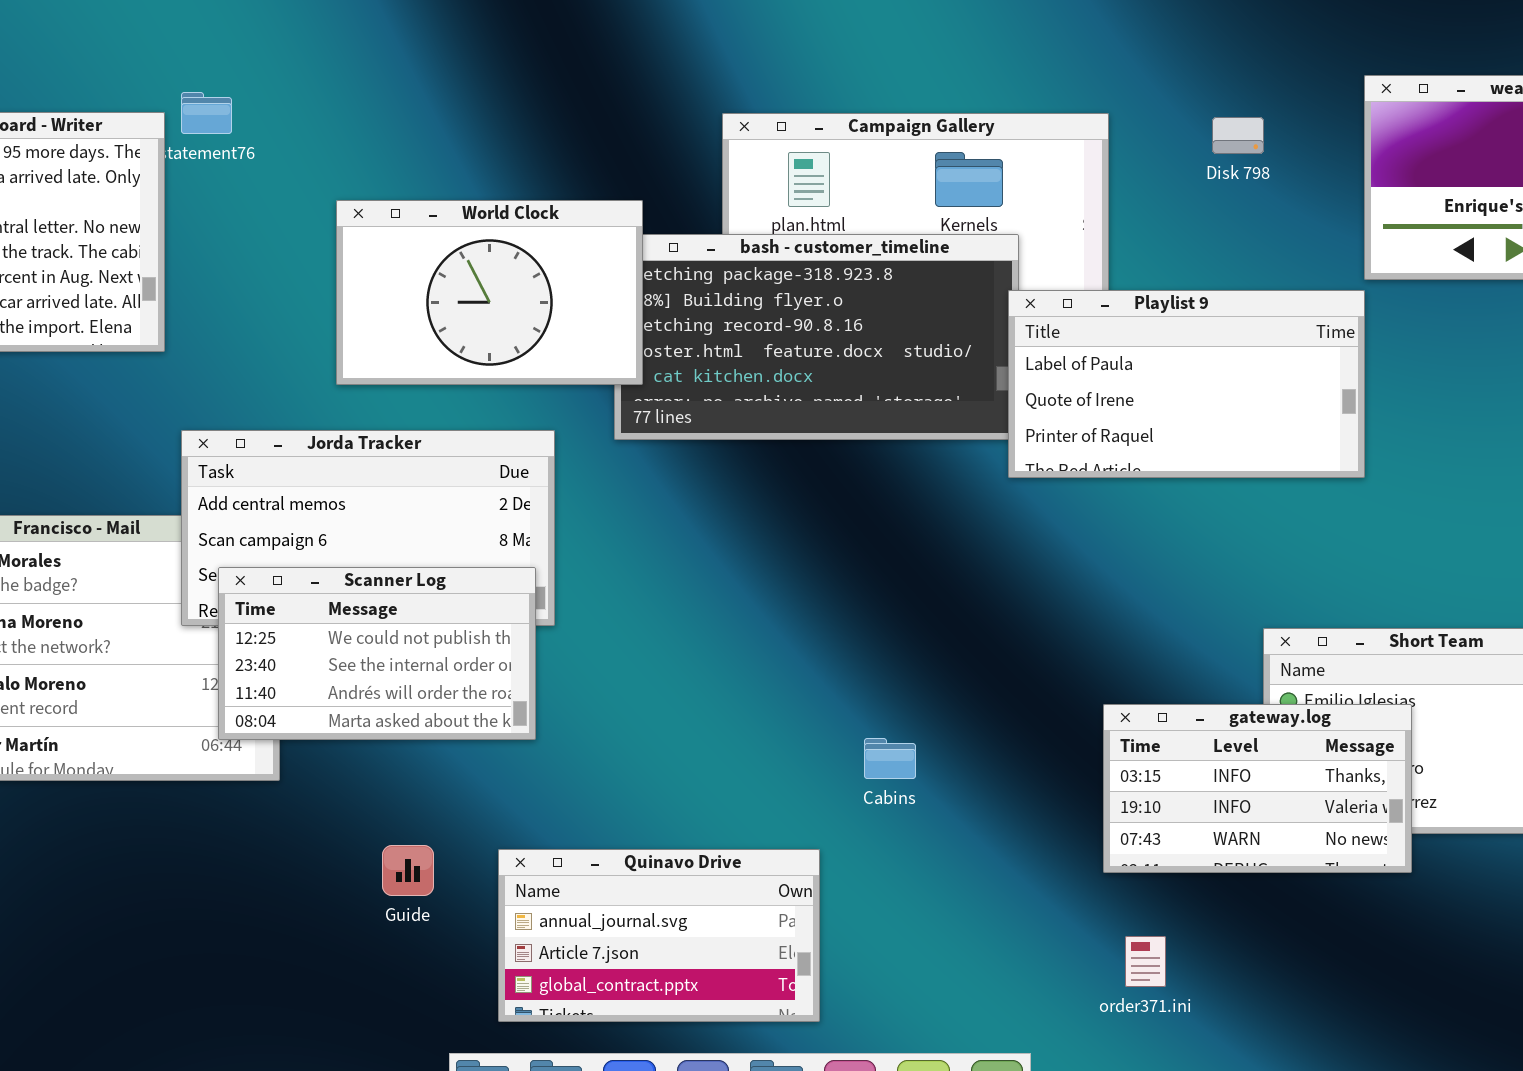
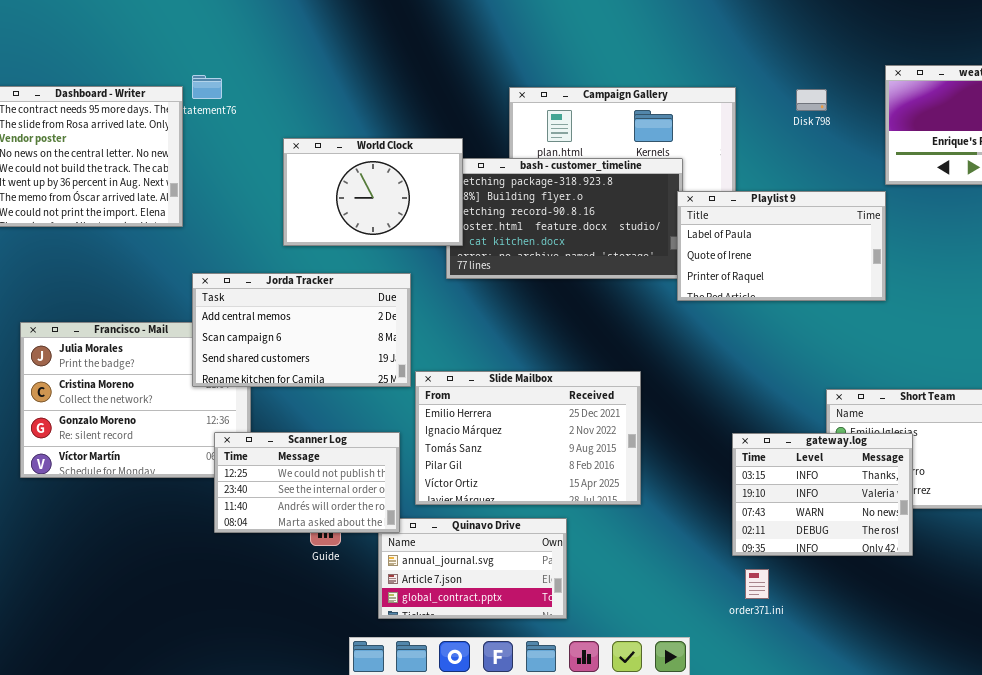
Scanner Log: [218,567,536,740] -> [214,432,400,533], moved
Slide Mailbox: none -> [415,371,641,505], opened
gateway.log: [1103,704,1412,873] -> [732,433,913,556], resized

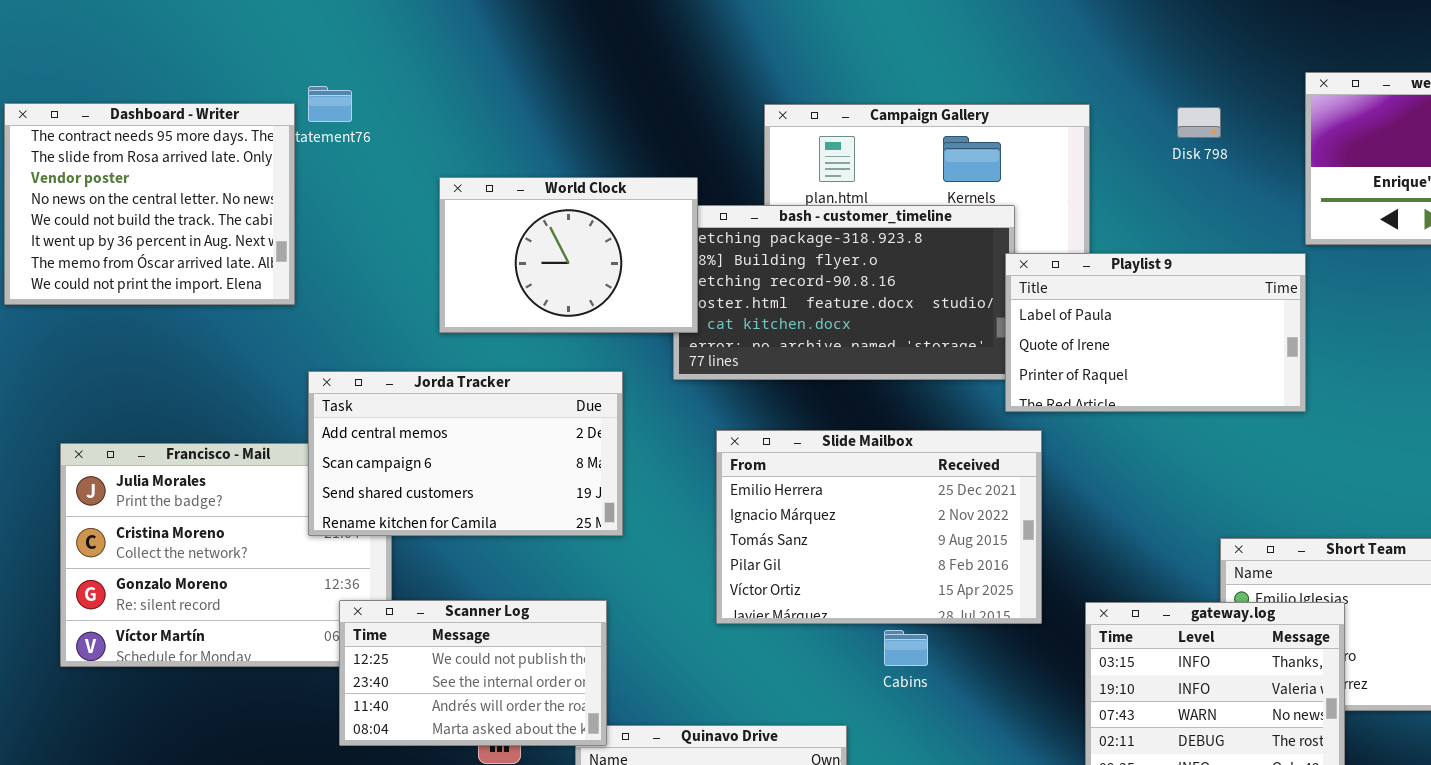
Slide Mailbox: [415,371,641,505] -> [716,430,1042,624], moved

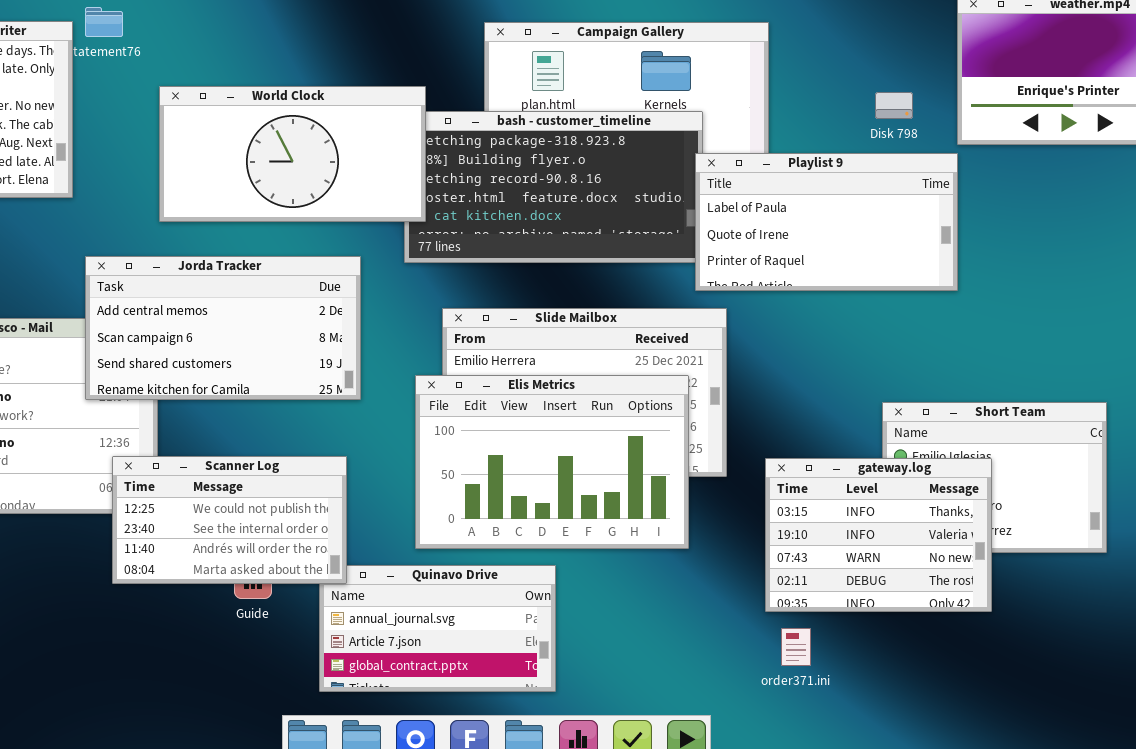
Disk 798: [1177,107,1221,138] -> [875,92,913,119], moved
World Clock: [439,177,698,333] -> [159,86,426,222], resized
Elis Metrics: none -> [415,375,689,549], opened

